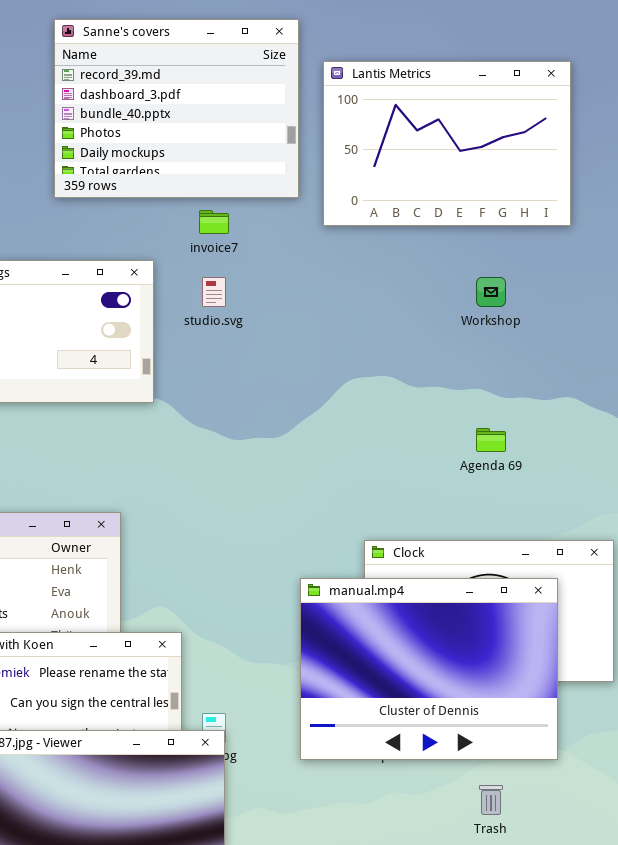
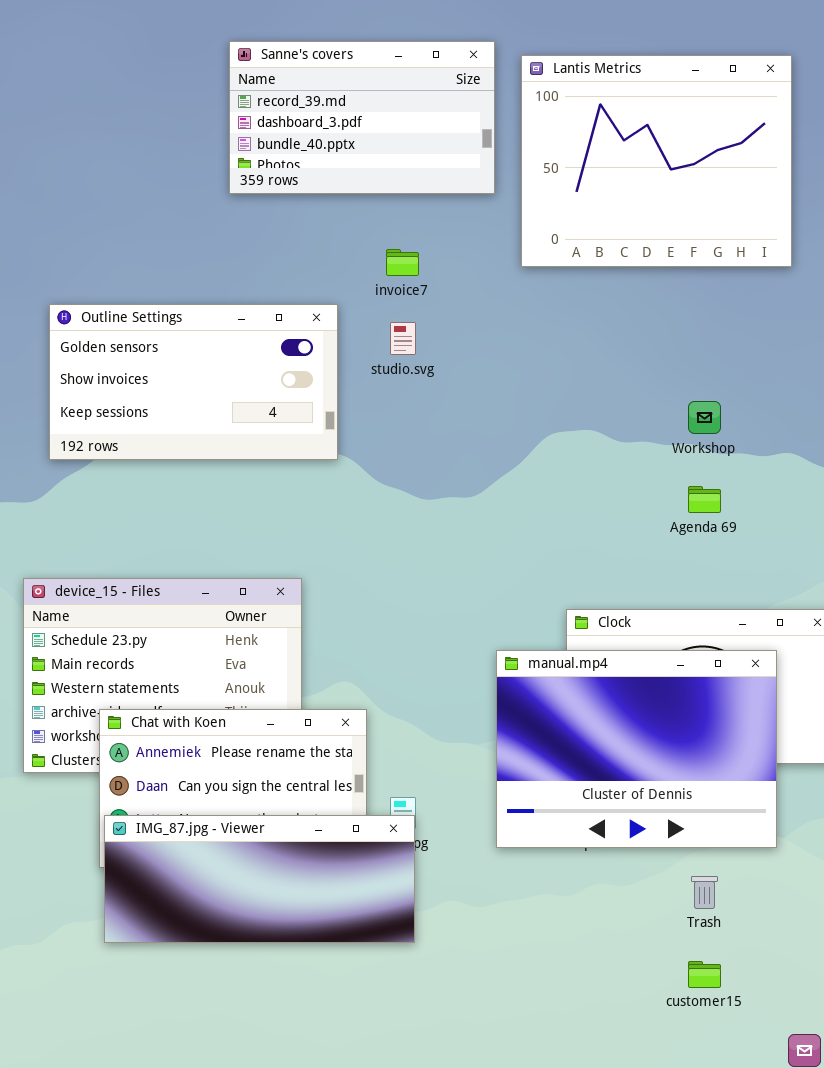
Sanne's covers: [54,19,299,198] -> [229,41,495,194], resized
Lantis Metrics: [323,61,571,226] -> [521,55,792,267], resized
Workshop: [476,277,506,307] -> [688,401,721,434], moved

